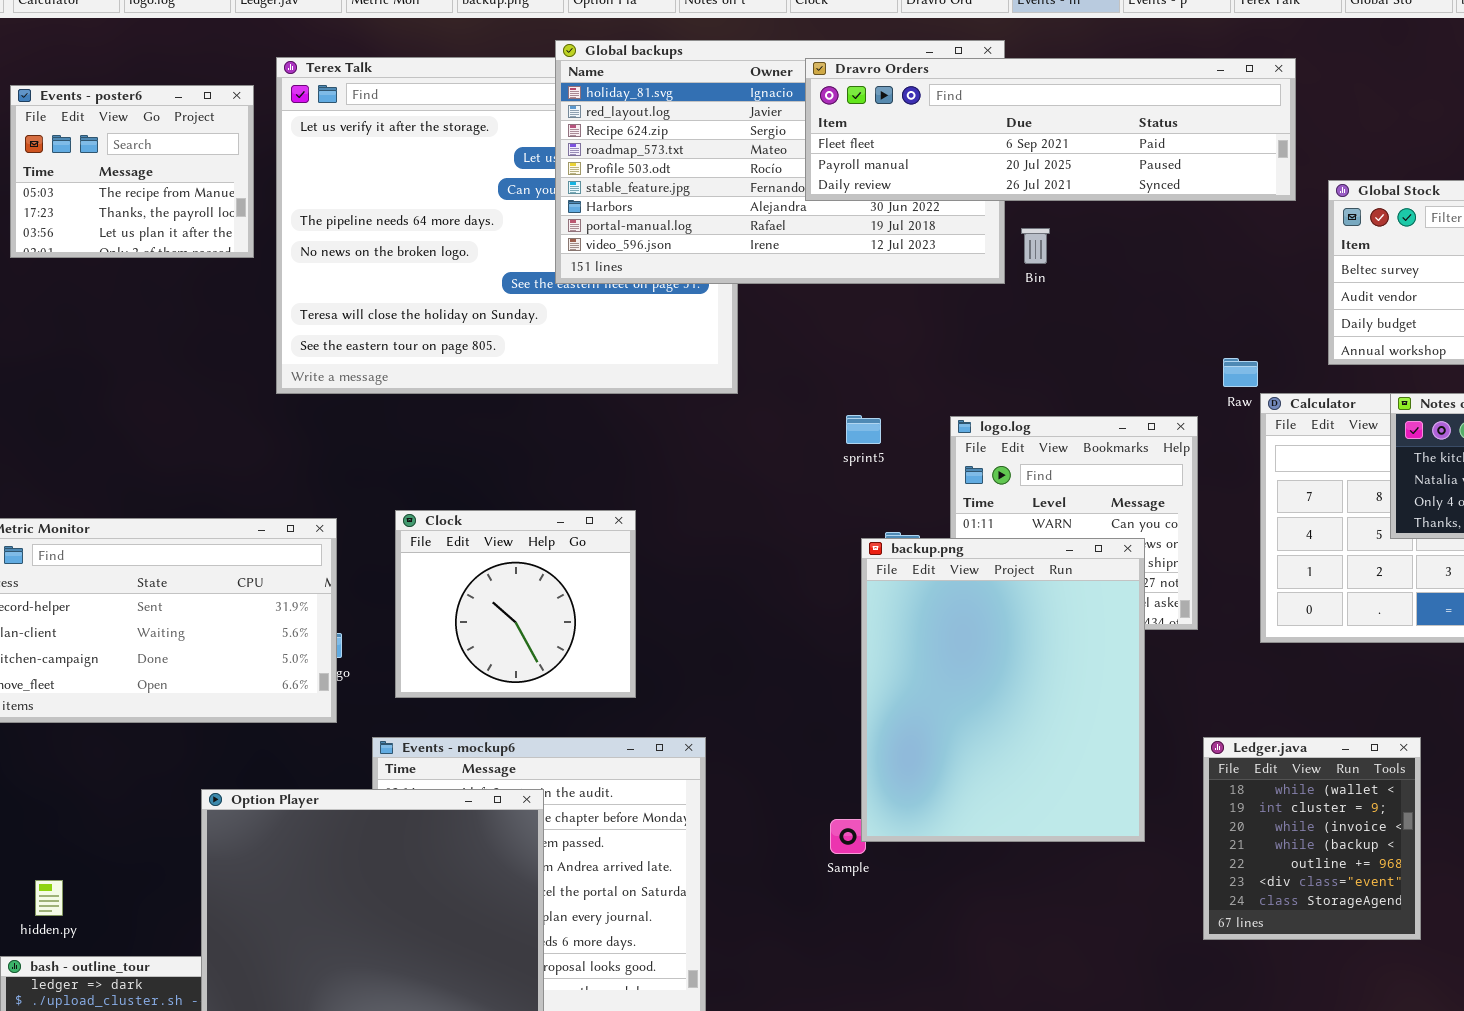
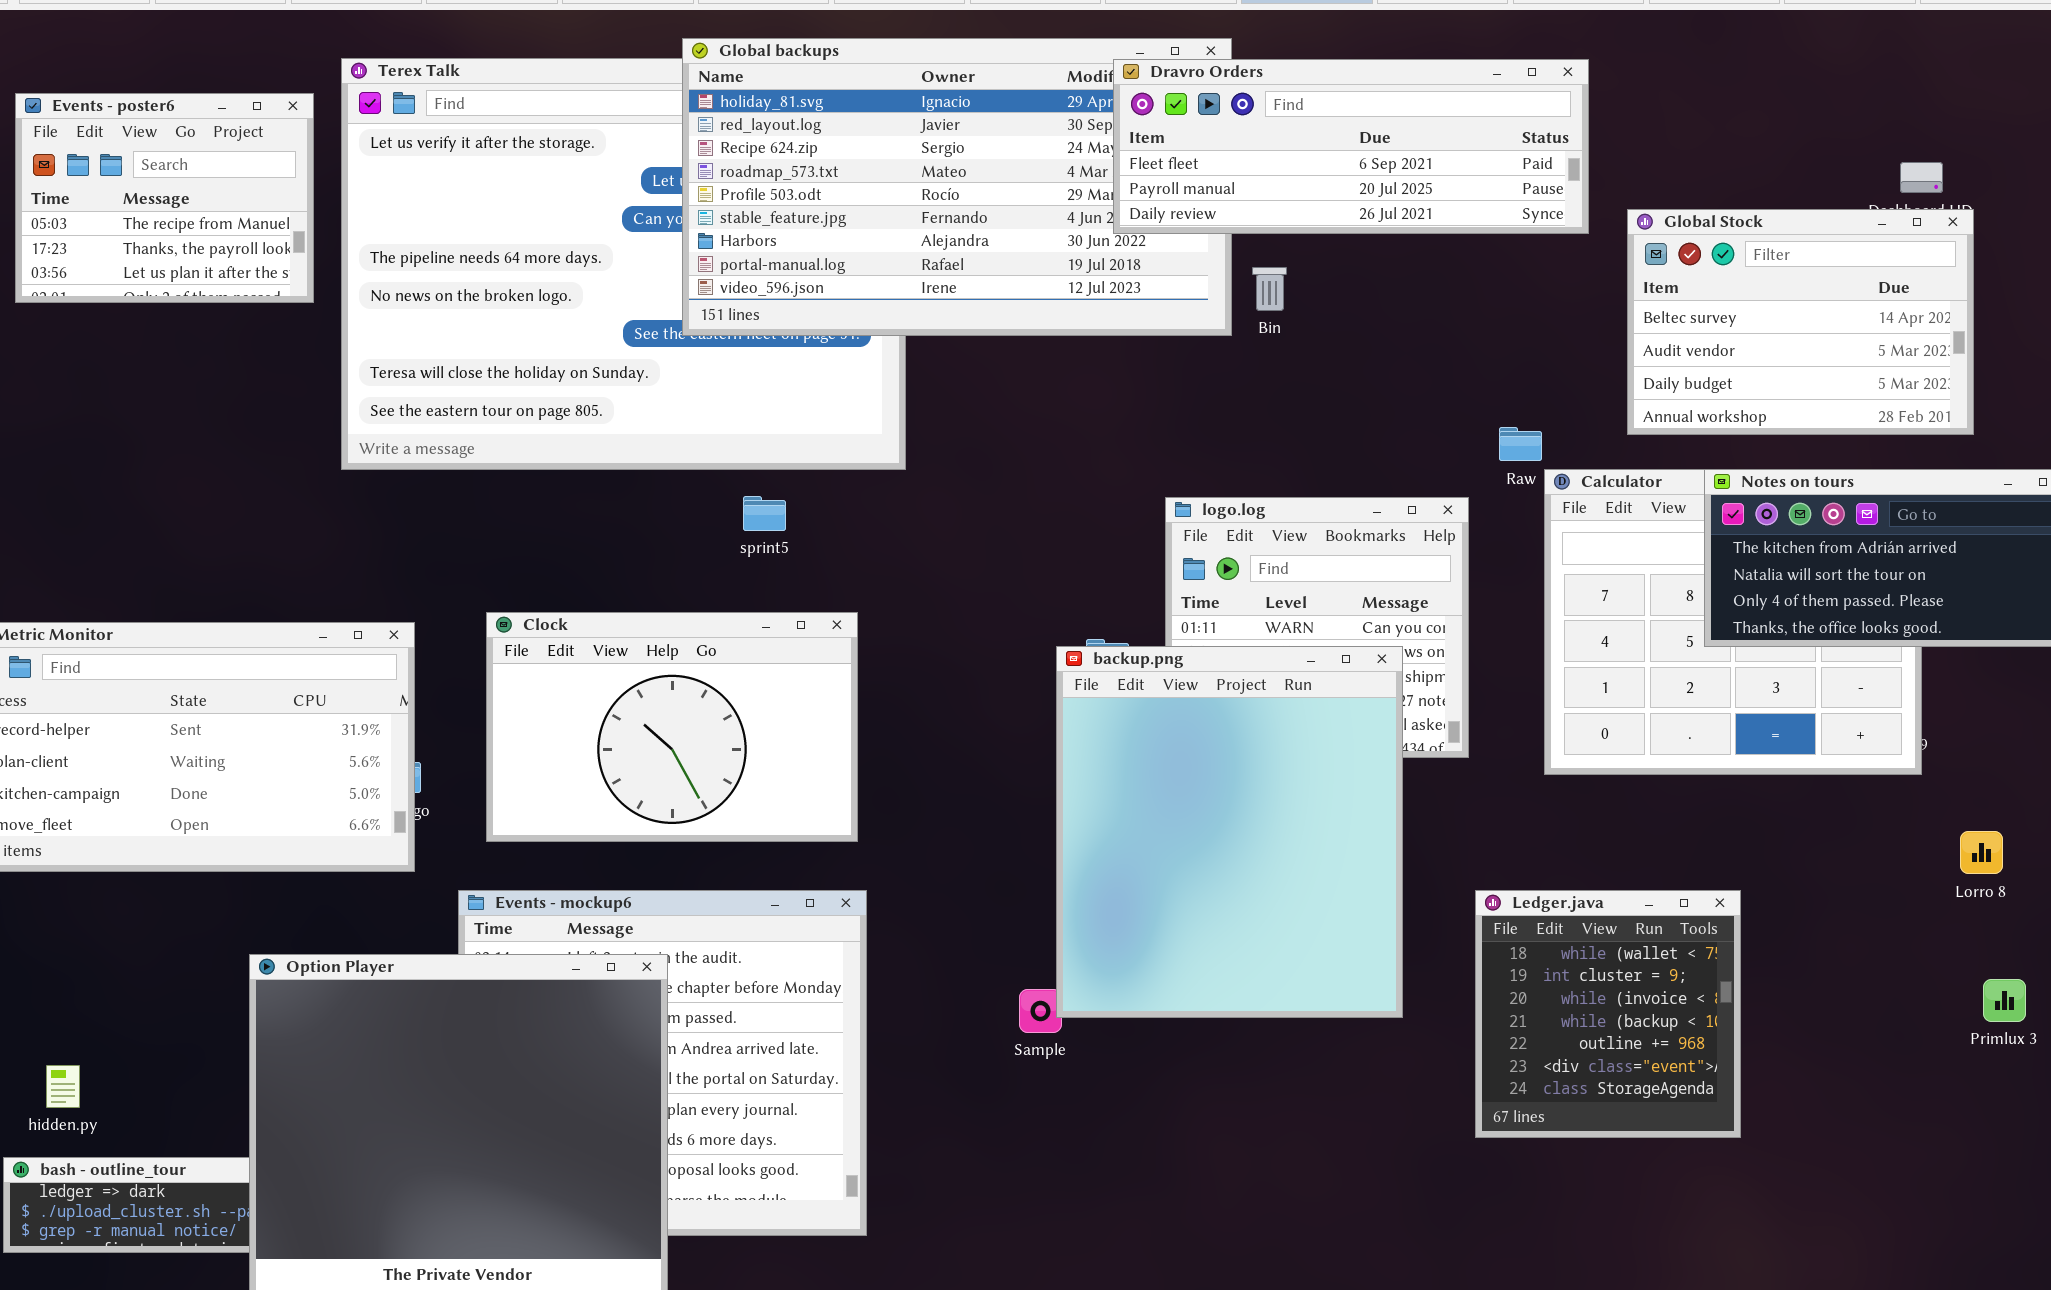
Dravro Orders: [805,58,1296,201] -> [1113,59,1589,234], resized
sprint5: [846,415,881,444] -> [743,496,786,531], moved
Clock: [395,510,636,698] -> [486,612,858,842], resized

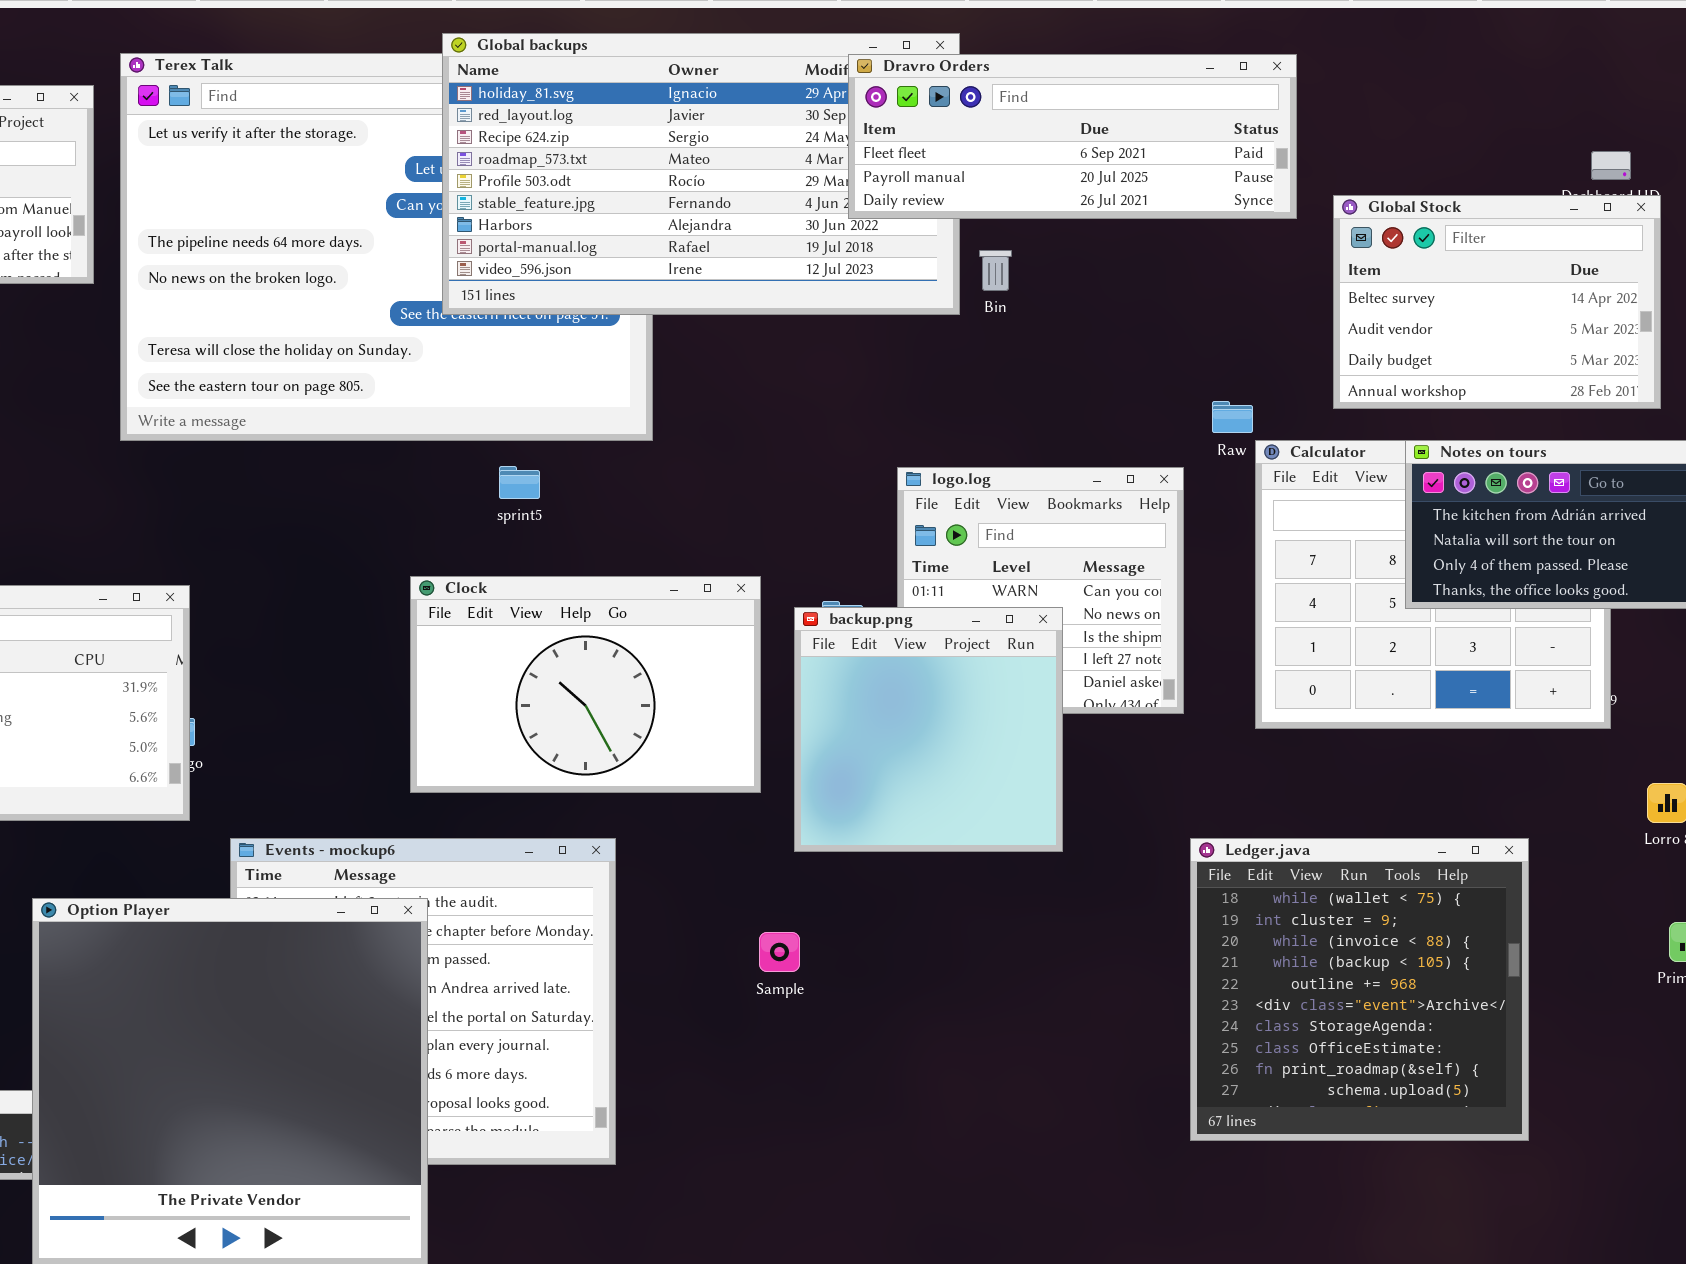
Clock: [486,612,858,842] -> [410,576,761,793], moved
backup.png: [1056,646,1403,1018] -> [794,607,1063,852], resized
Ledger.java: [1475,890,1741,1138] -> [1190,838,1529,1141], resized

